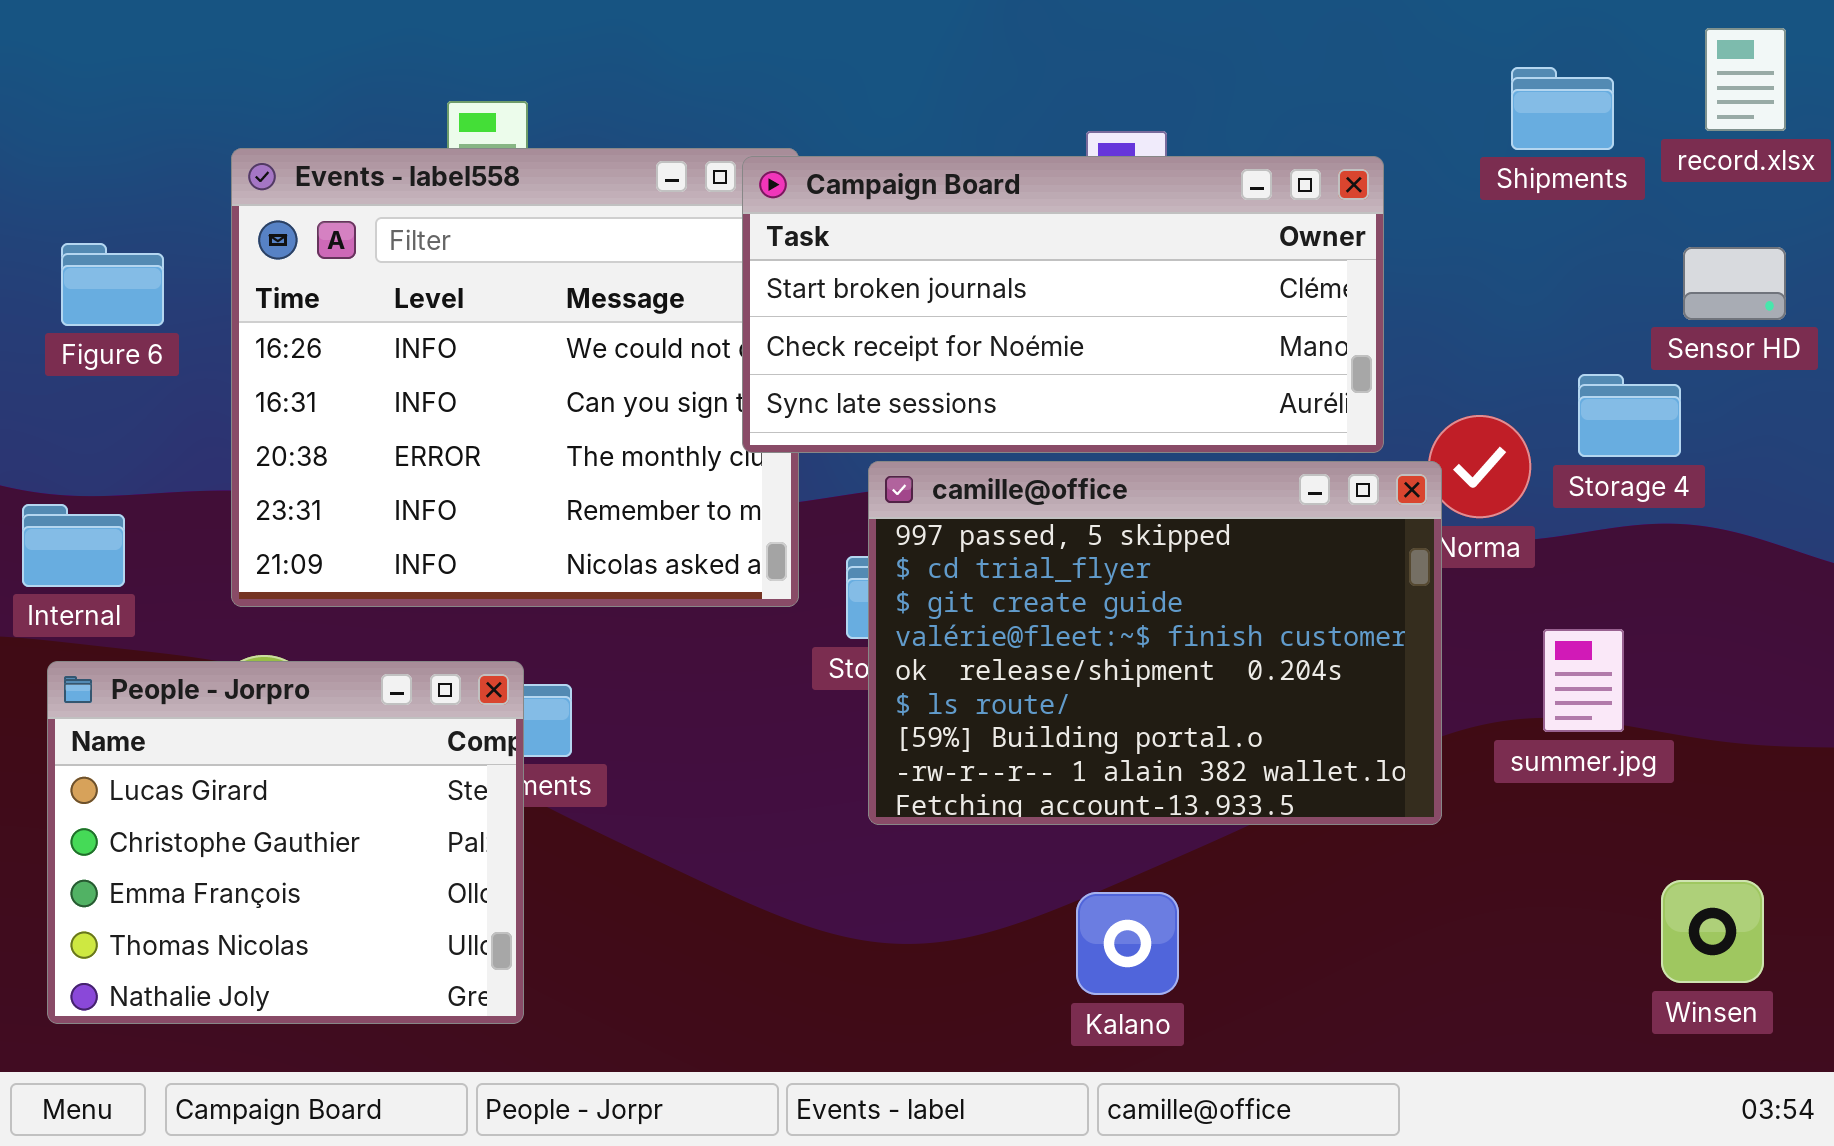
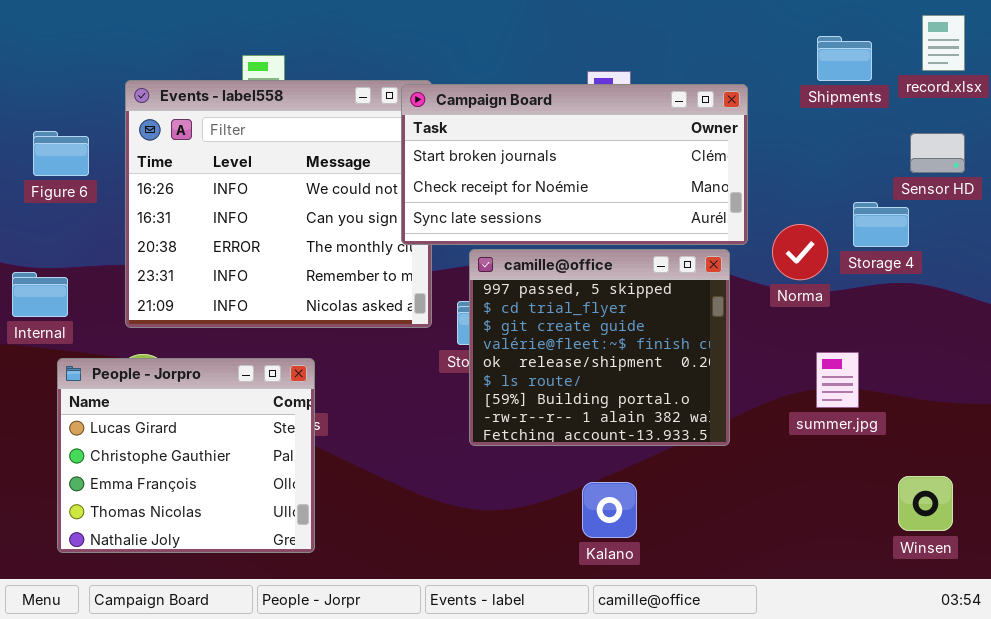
camille@office: [868,461,1442,825] -> [469,249,730,446], resized
summer.jpg: [1543,629,1624,732] -> [816,352,859,408], moved
People - Jorpro: [47,661,524,1024] -> [57,358,315,553], moved

